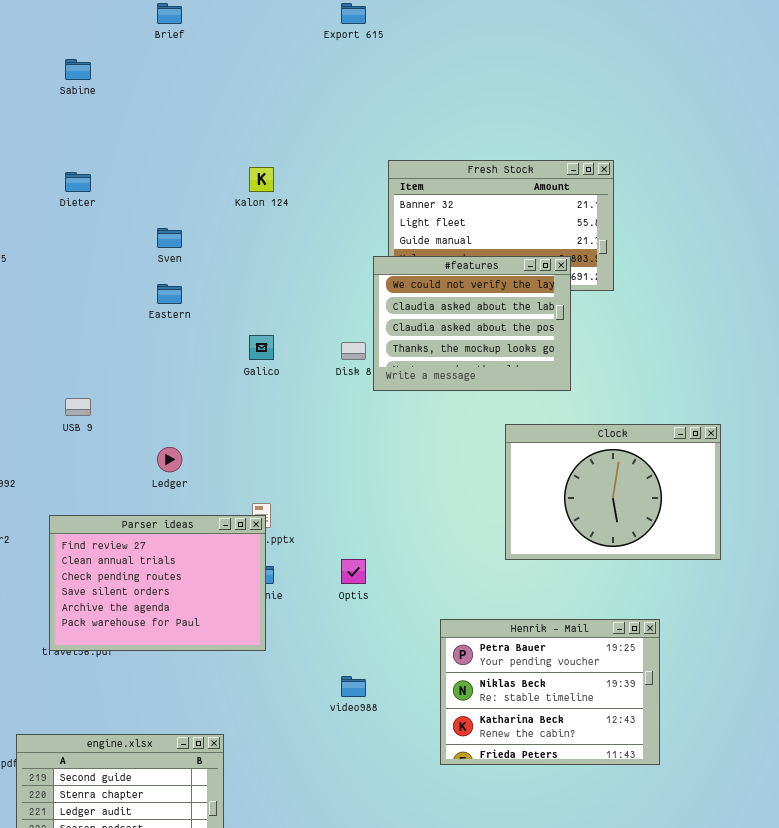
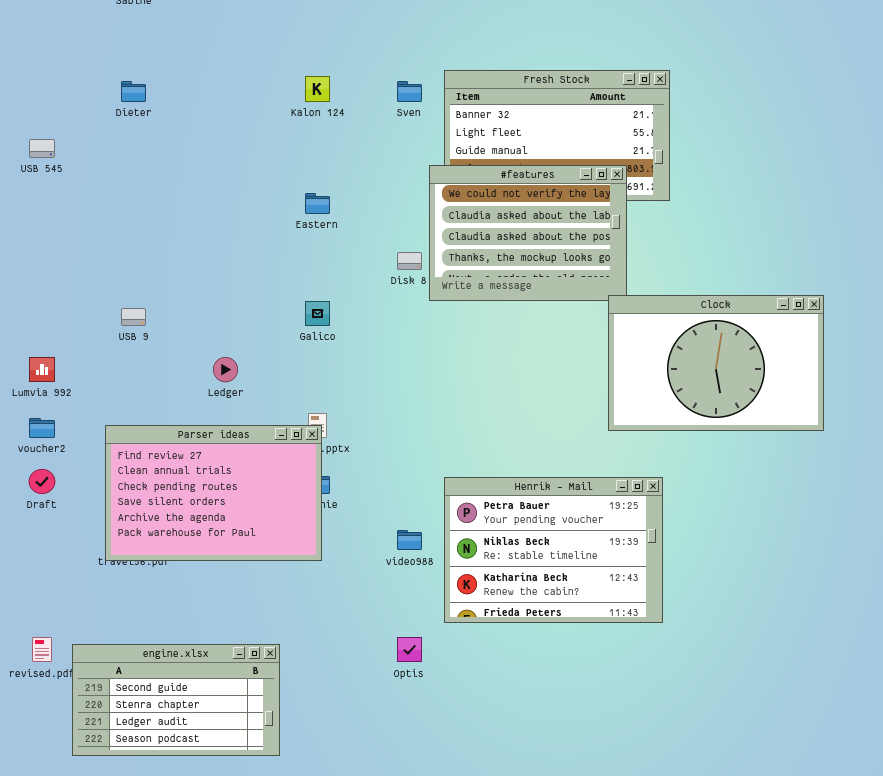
Sven: [157,228,182,248] -> [397,81,422,102], moved
Eastern: [157,284,182,304] -> [305,193,330,214], moved
Galico: [249,335,274,360] -> [305,301,330,326], moved
Clock: [505,424,721,560] -> [608,295,824,431], moved
Optis: [341,559,366,584] -> [397,637,422,662], moved
Henrik - Mail: [440,619,660,765] -> [444,477,663,623], moved
video988: [341,676,366,697] -> [397,530,422,550], moved

